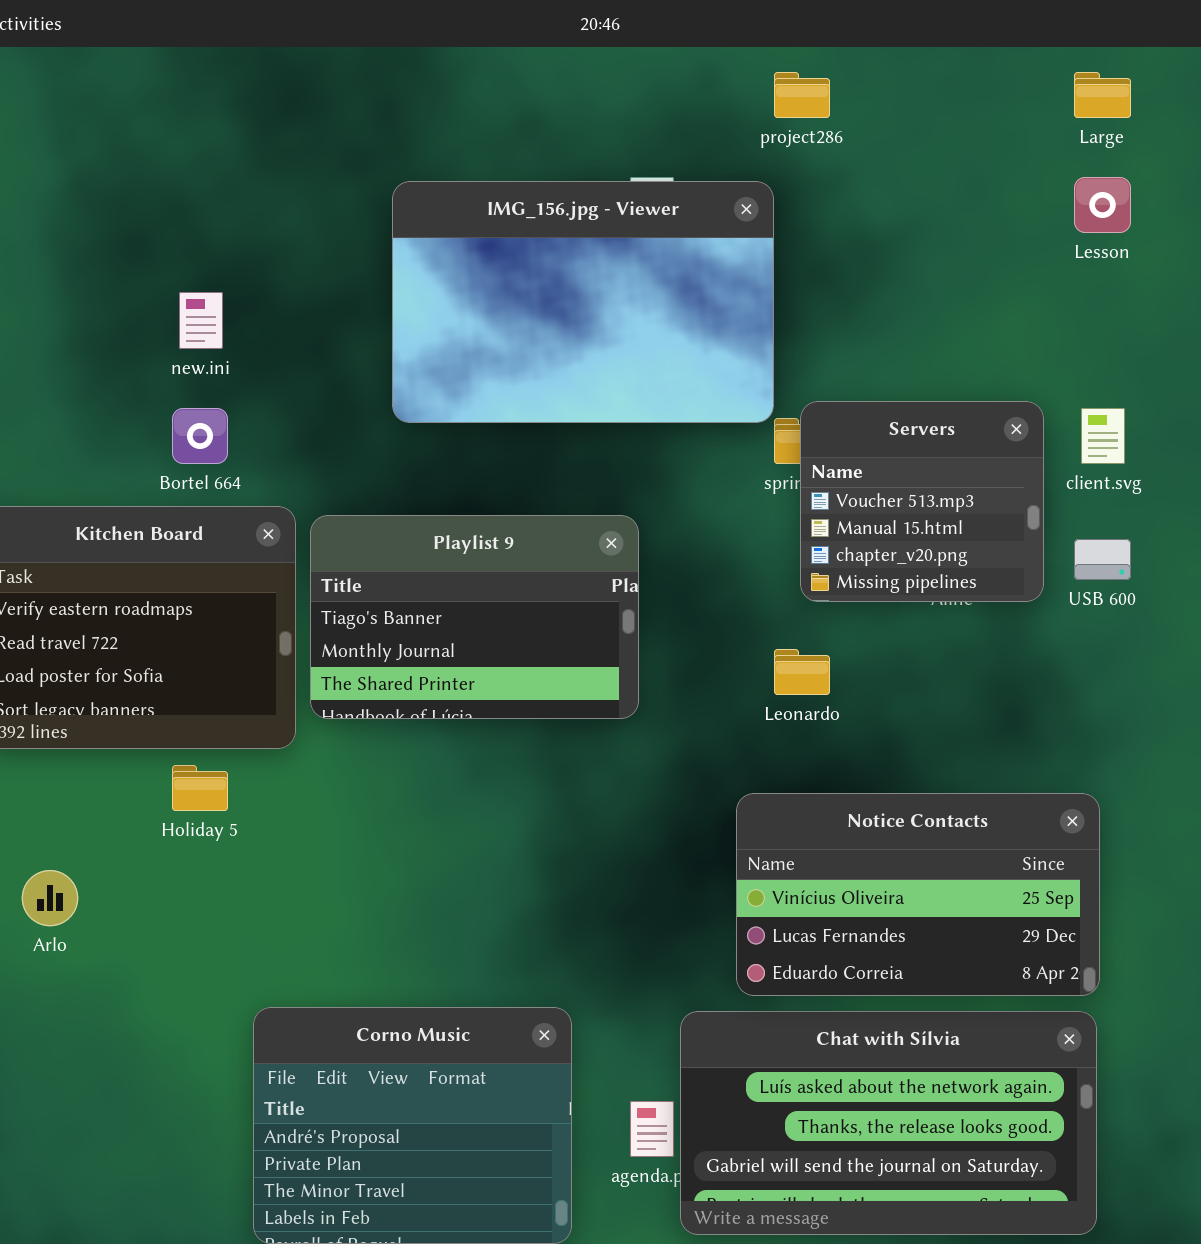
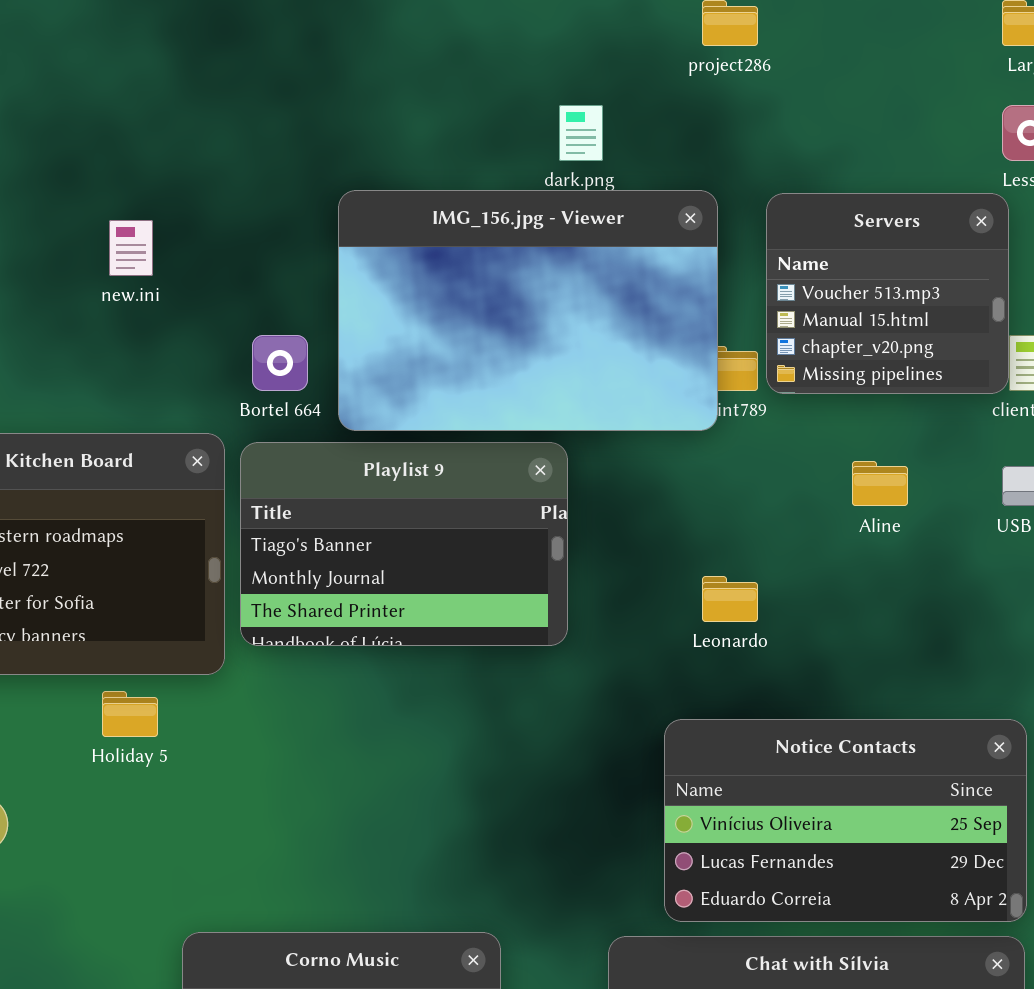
IMG_156.jpg - Viewer: [392,181,774,423] -> [338,190,718,431], moved
Servers: [800,401,1044,602] -> [766,193,1009,394], moved
Bortel 664: [172,408,228,464] -> [252,335,308,391], moved

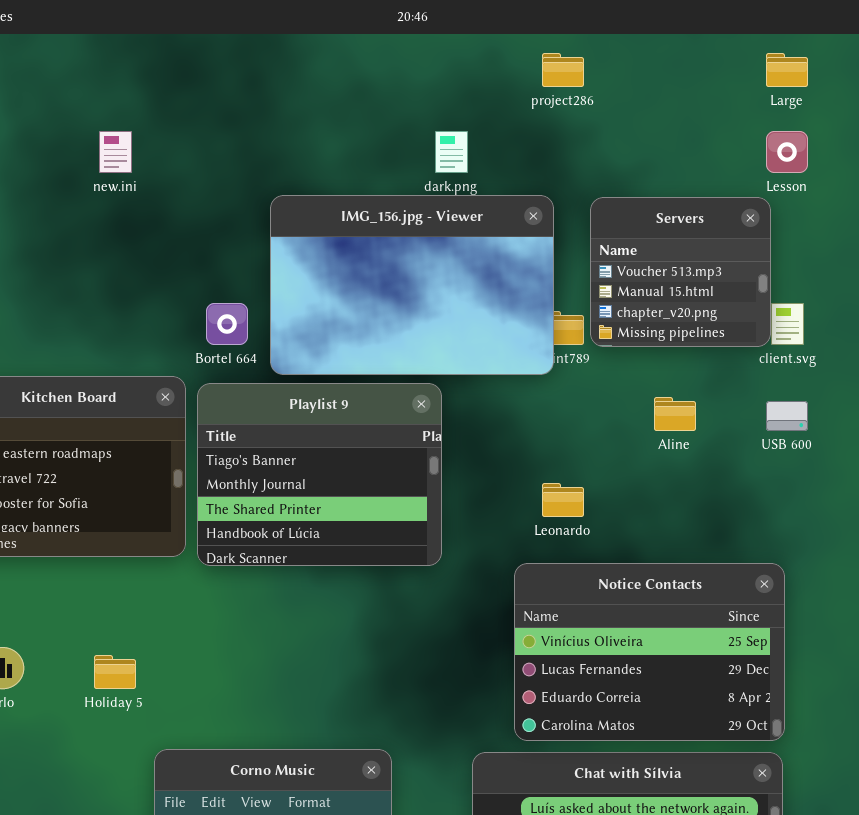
new.ini: [109,220,153,276] -> [99,131,132,173], moved
Playlist 9: [240,442,568,646] -> [197,383,442,566], resized
Holiday 5: [102,691,158,737] -> [94,655,136,689], moved
Notice Contacts: [664,719,1027,922] -> [514,563,785,741], resized

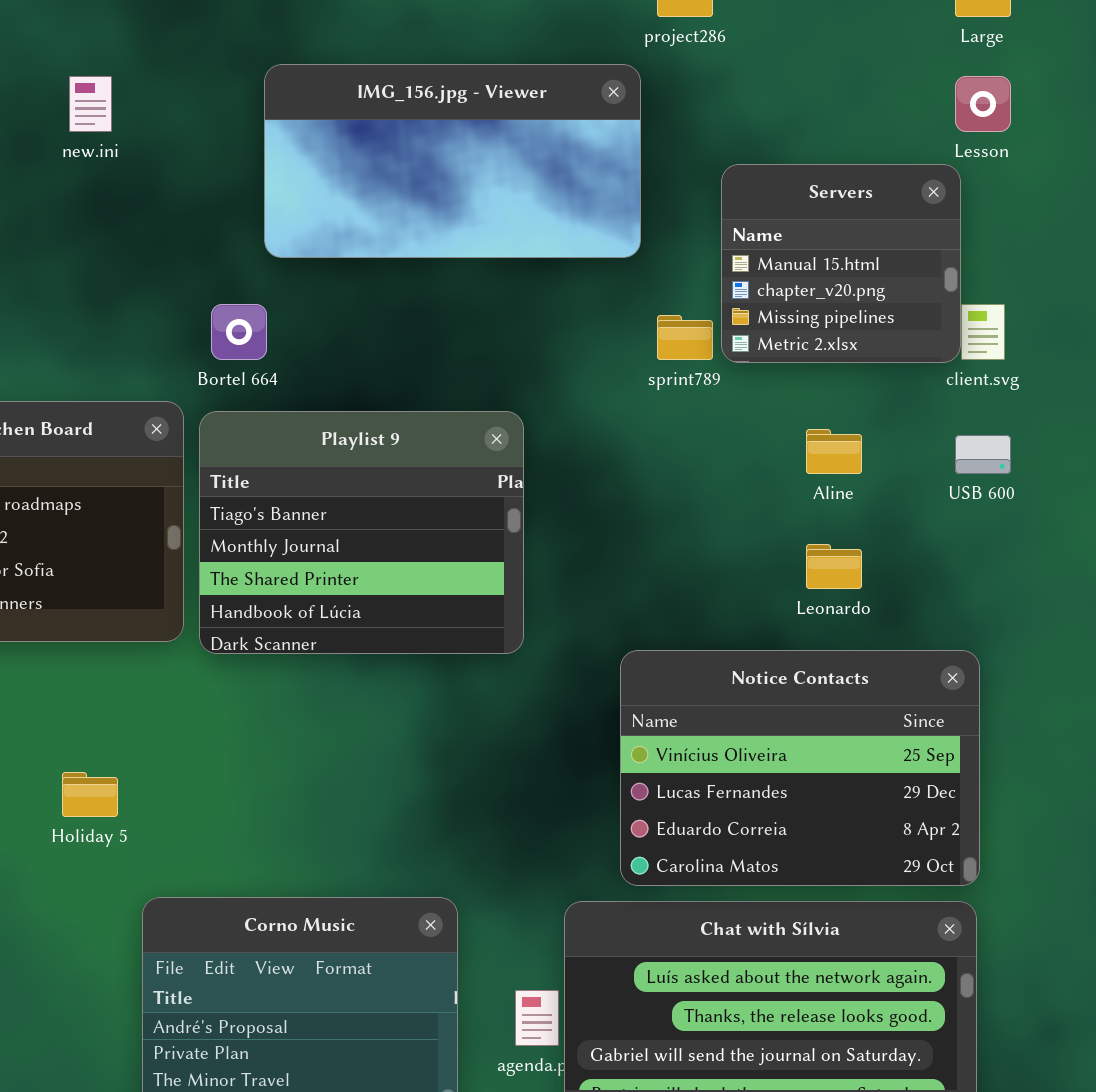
IMG_156.jpg - Viewer: [270,195,554,375] -> [264,64,641,258], moved, resized
Servers: [590,197,771,347] -> [721,164,961,363], scrolled down 1 row
Leonardo: [542,483,584,517] -> [806,544,862,589], moved

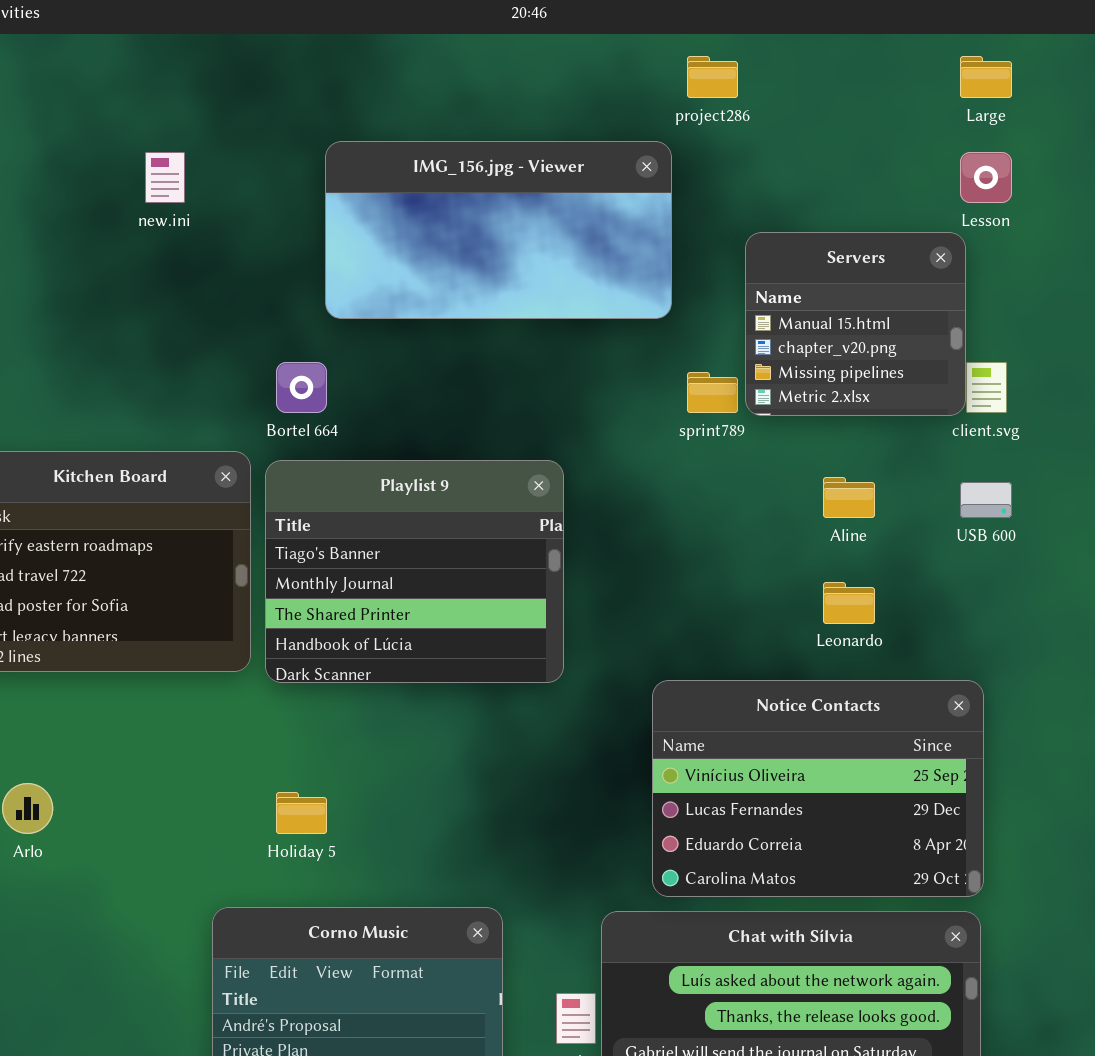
Holiday 5: [62,772,118,817] -> [276,792,327,834], moved

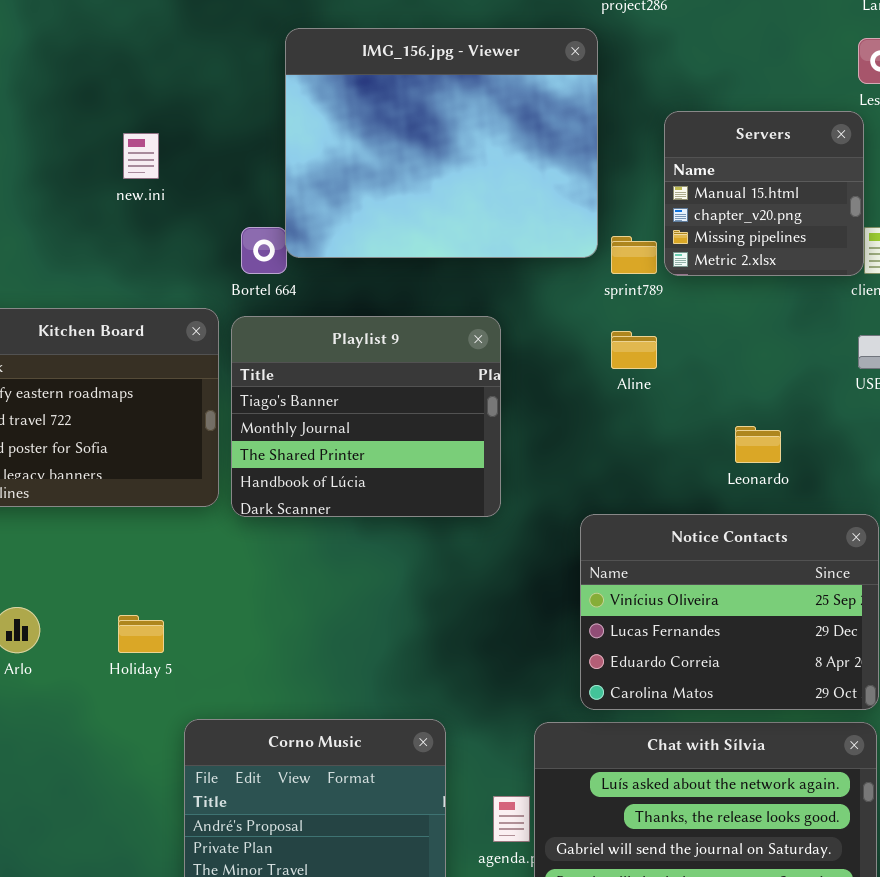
IMG_156.jpg - Viewer: [325,141,672,319] -> [285,28,598,258], resized
new.ini: [145,152,185,203] -> [123,133,159,179], moved
Aline: [823,477,875,518] -> [611,331,657,369], moved
Holiday 5: [276,792,327,834] -> [118,615,164,653], moved

